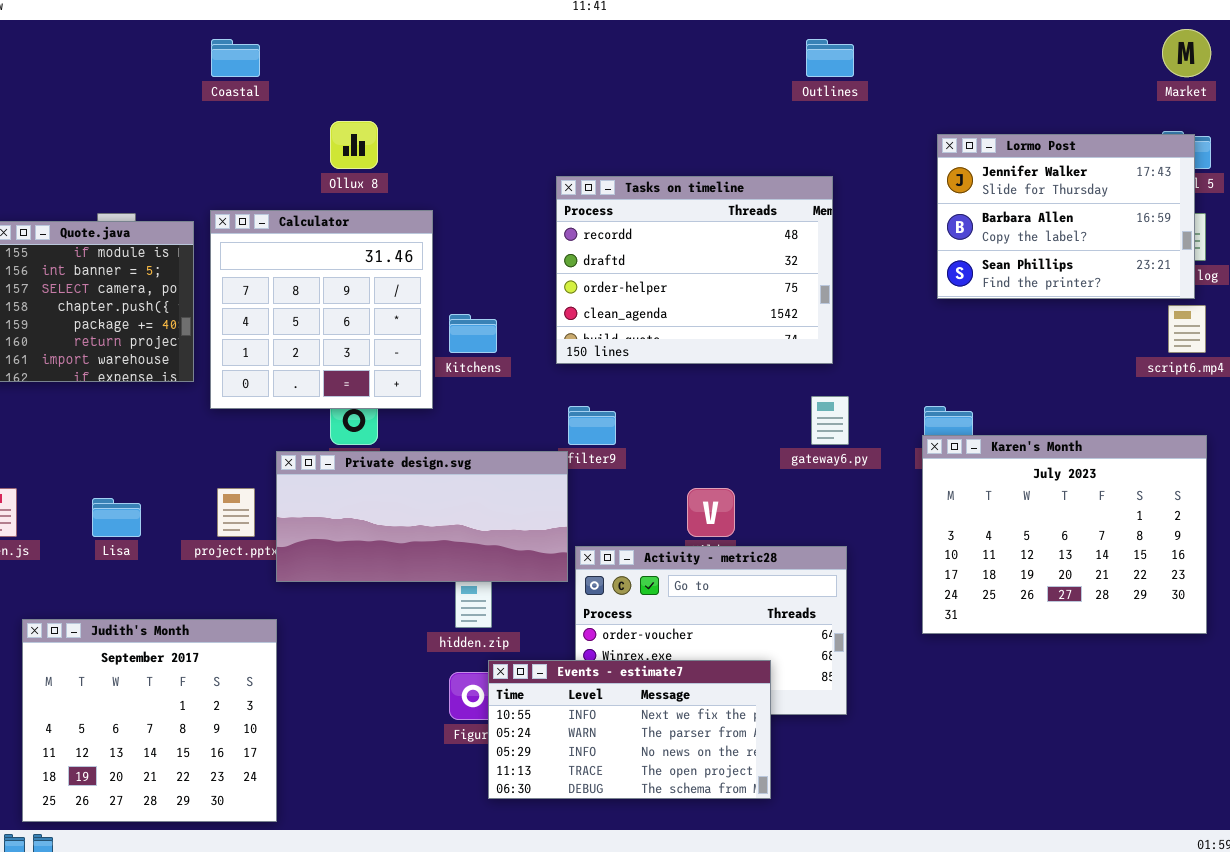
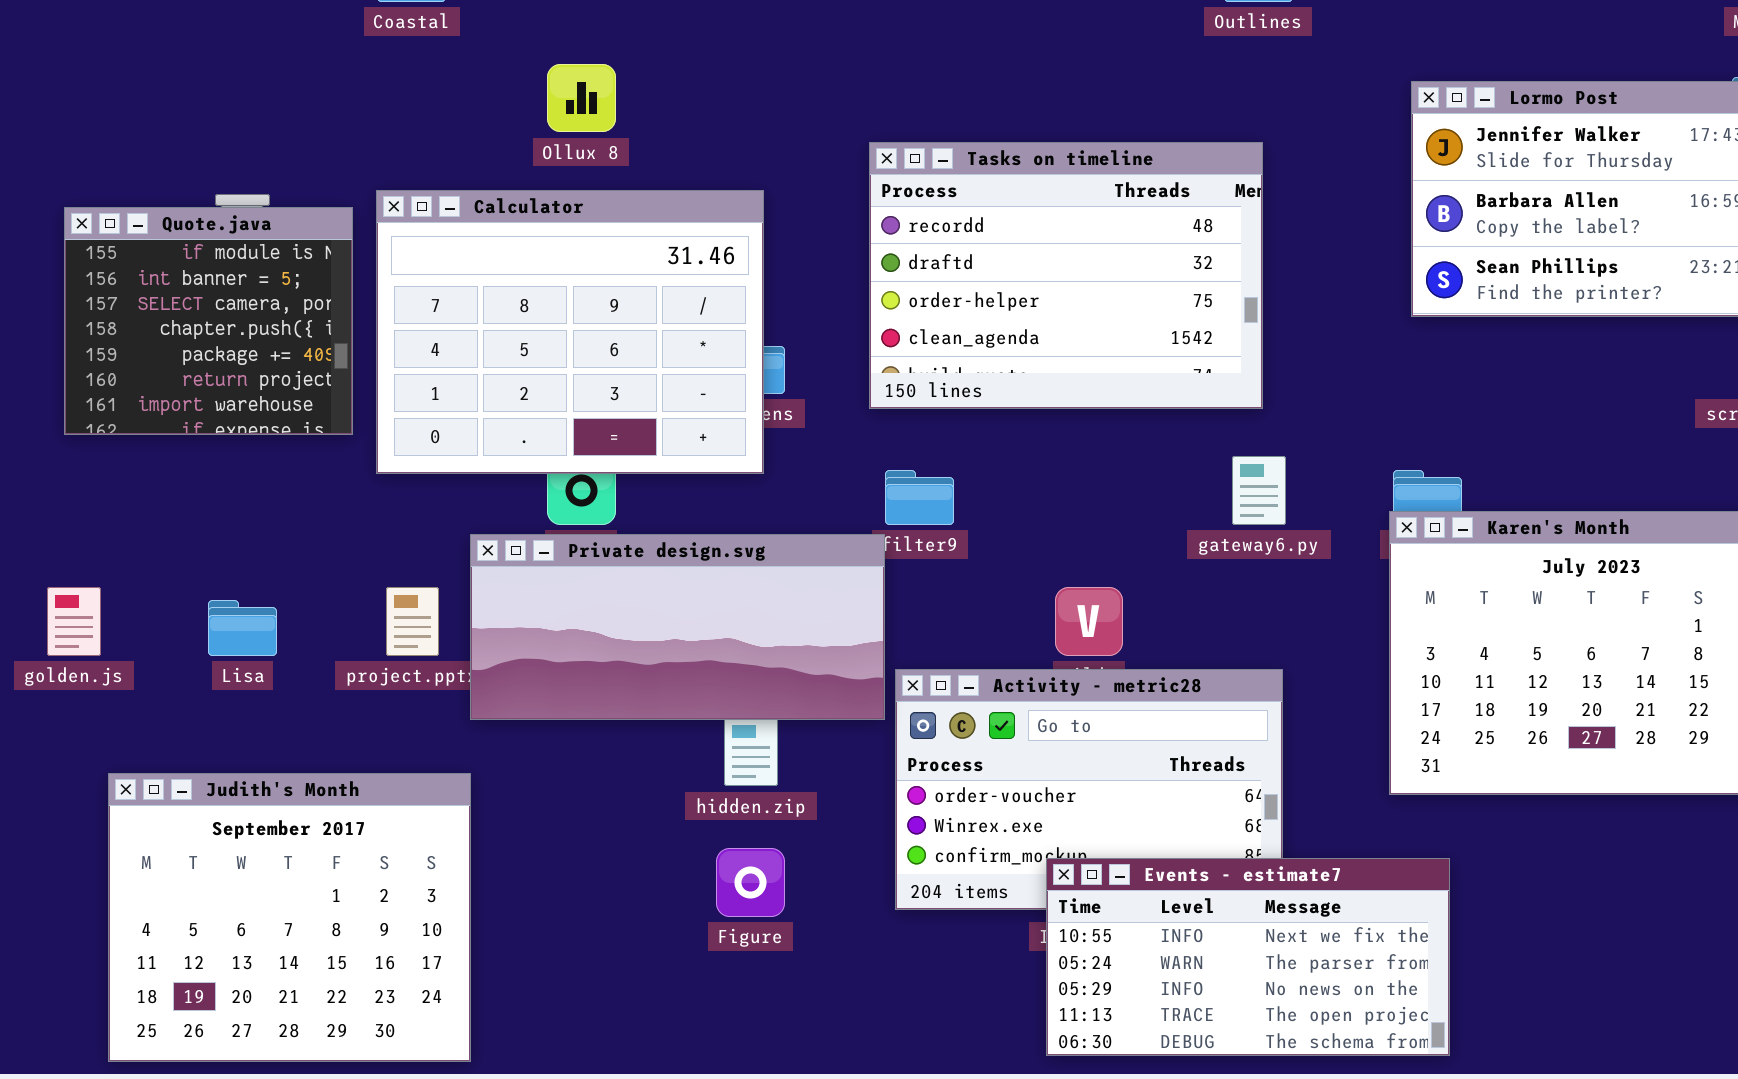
Calculator: [210,210,433,409] -> [376,190,764,474], resized
Events - estimate7: [488,660,771,799] -> [1046,858,1450,1056], moved

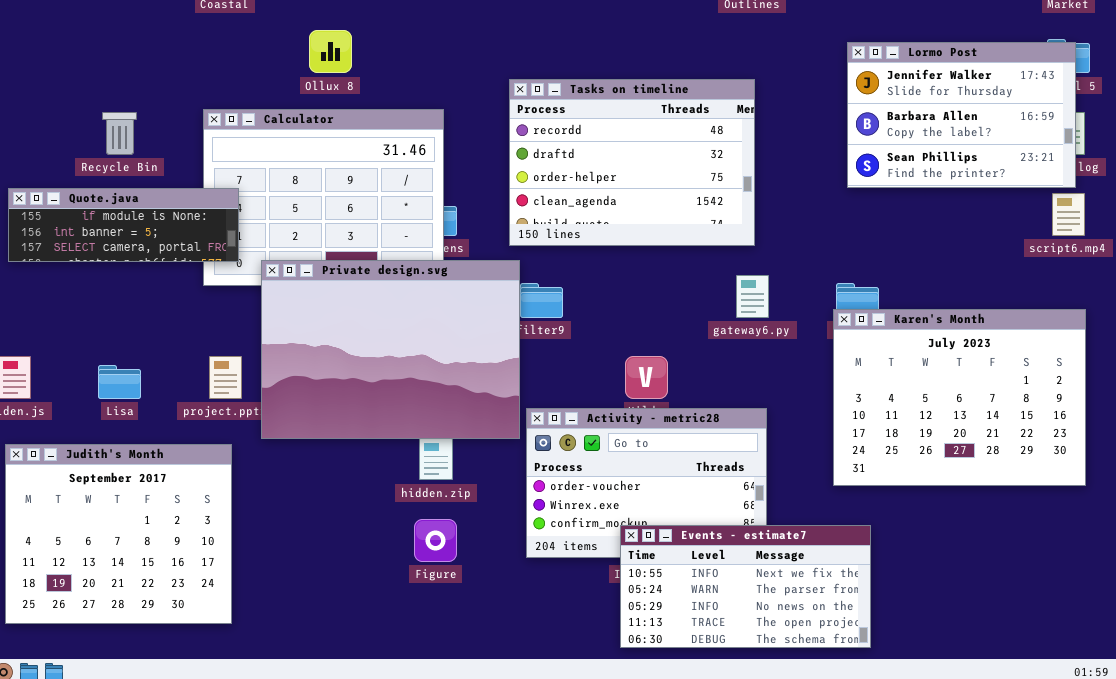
Quote.java: [64,207,353,435] -> [8,188,239,262], resized
Private design.svg: [470,534,885,720] -> [261,260,520,439], resized
Judith's Month: [108,773,471,1062] -> [5,444,232,624], moved

